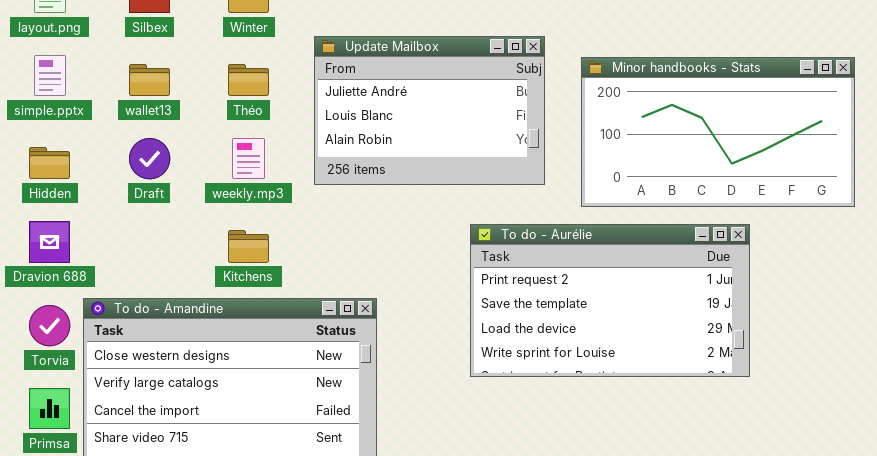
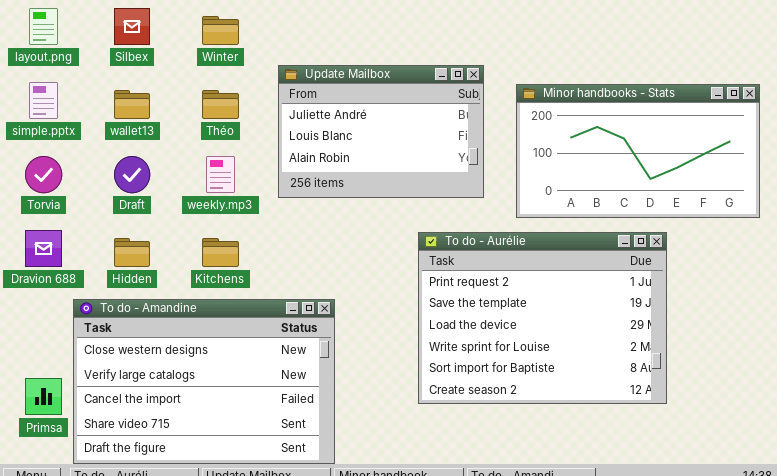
Hidden: [29,147,70,179] -> [114,238,150,267], moved
To do - Aurélie: [470,224,750,377] -> [418,232,667,404], resized
Torvia: [29,305,70,346] -> [25,156,62,193], moved

